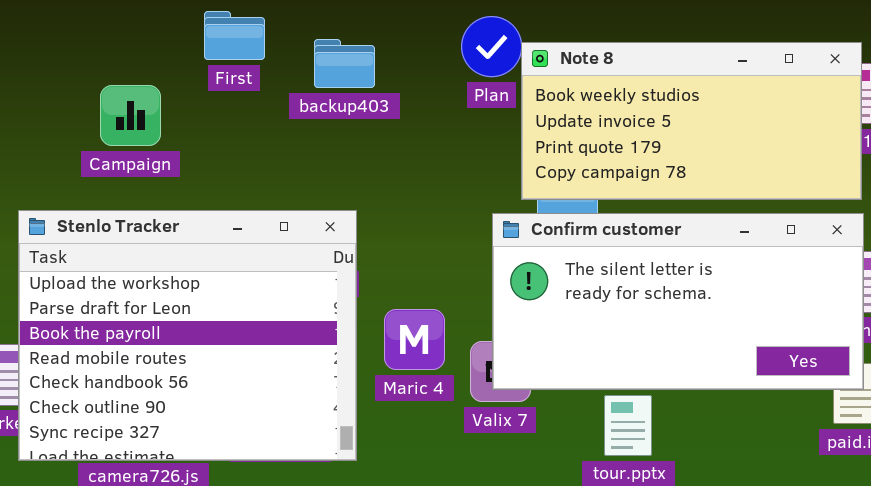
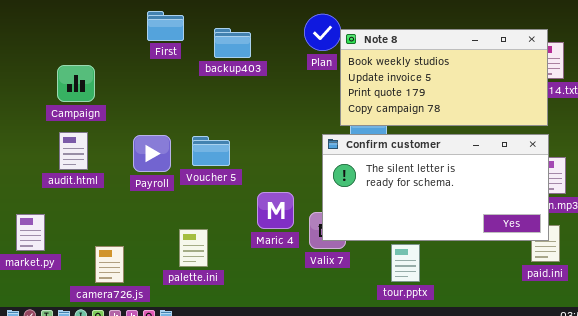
Campaign: [100,85,161,146] -> [57,65,95,102], moved
Stenlo Tracker: [18,210,357,461] -> none, closed

